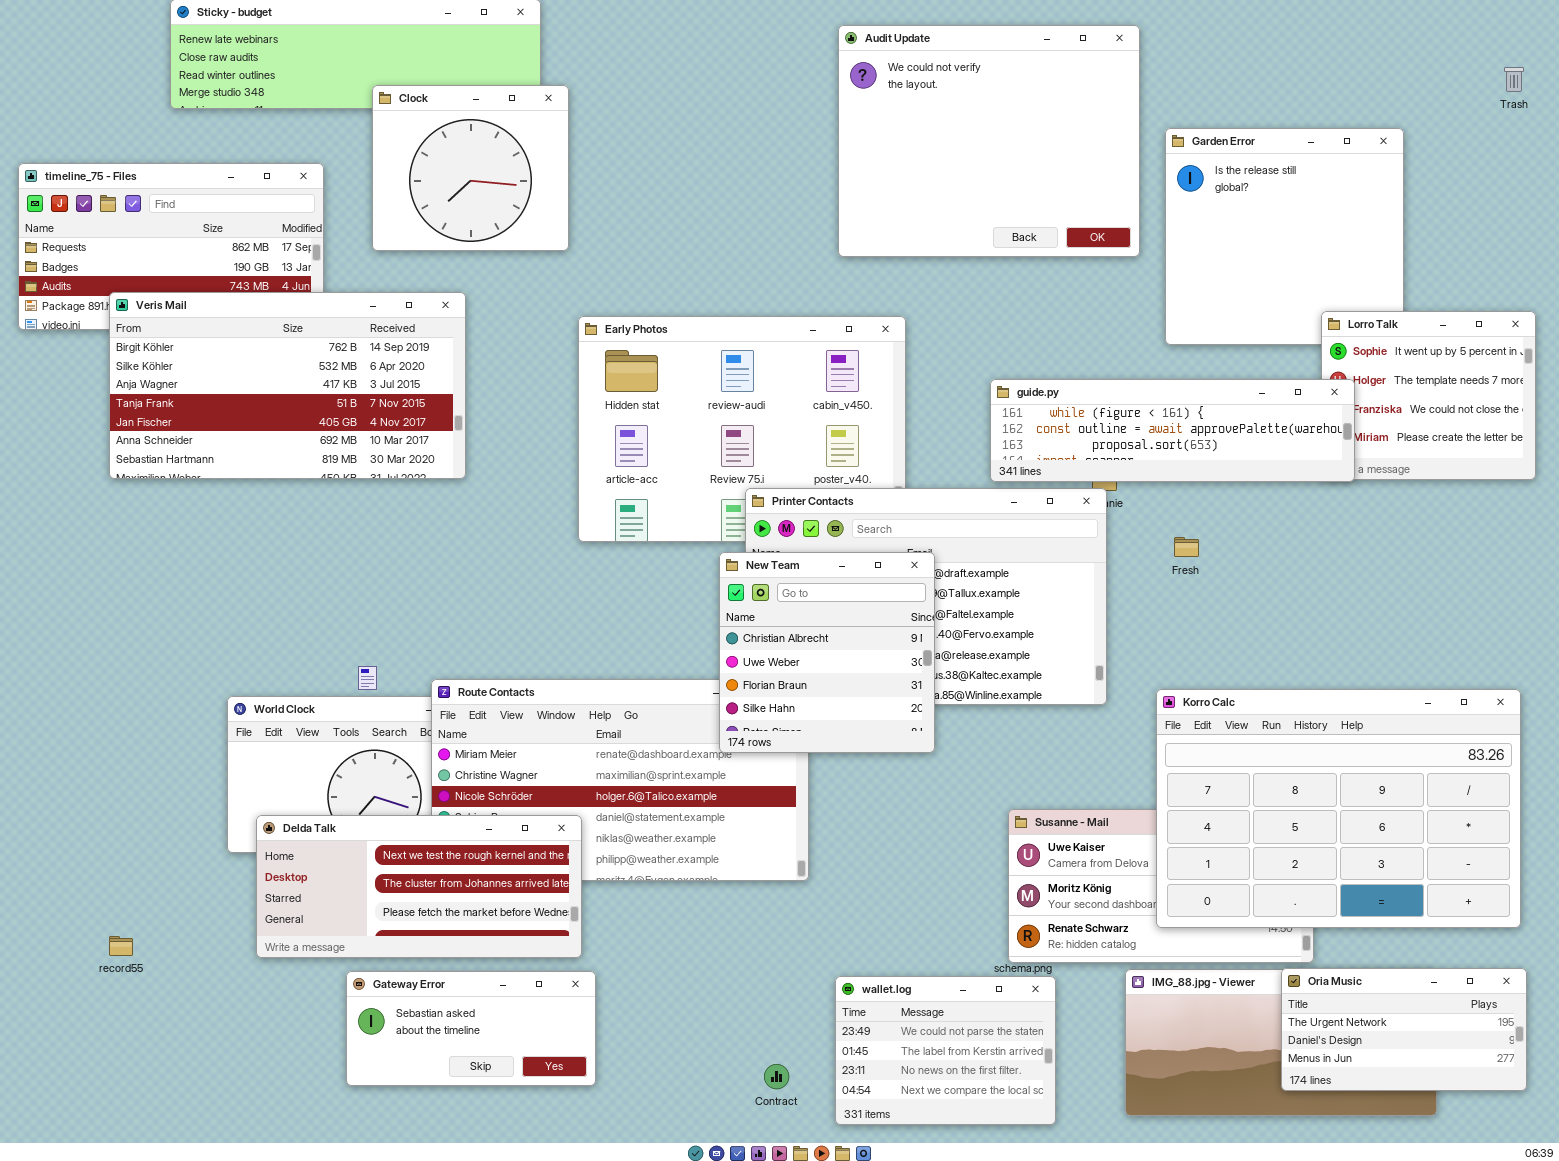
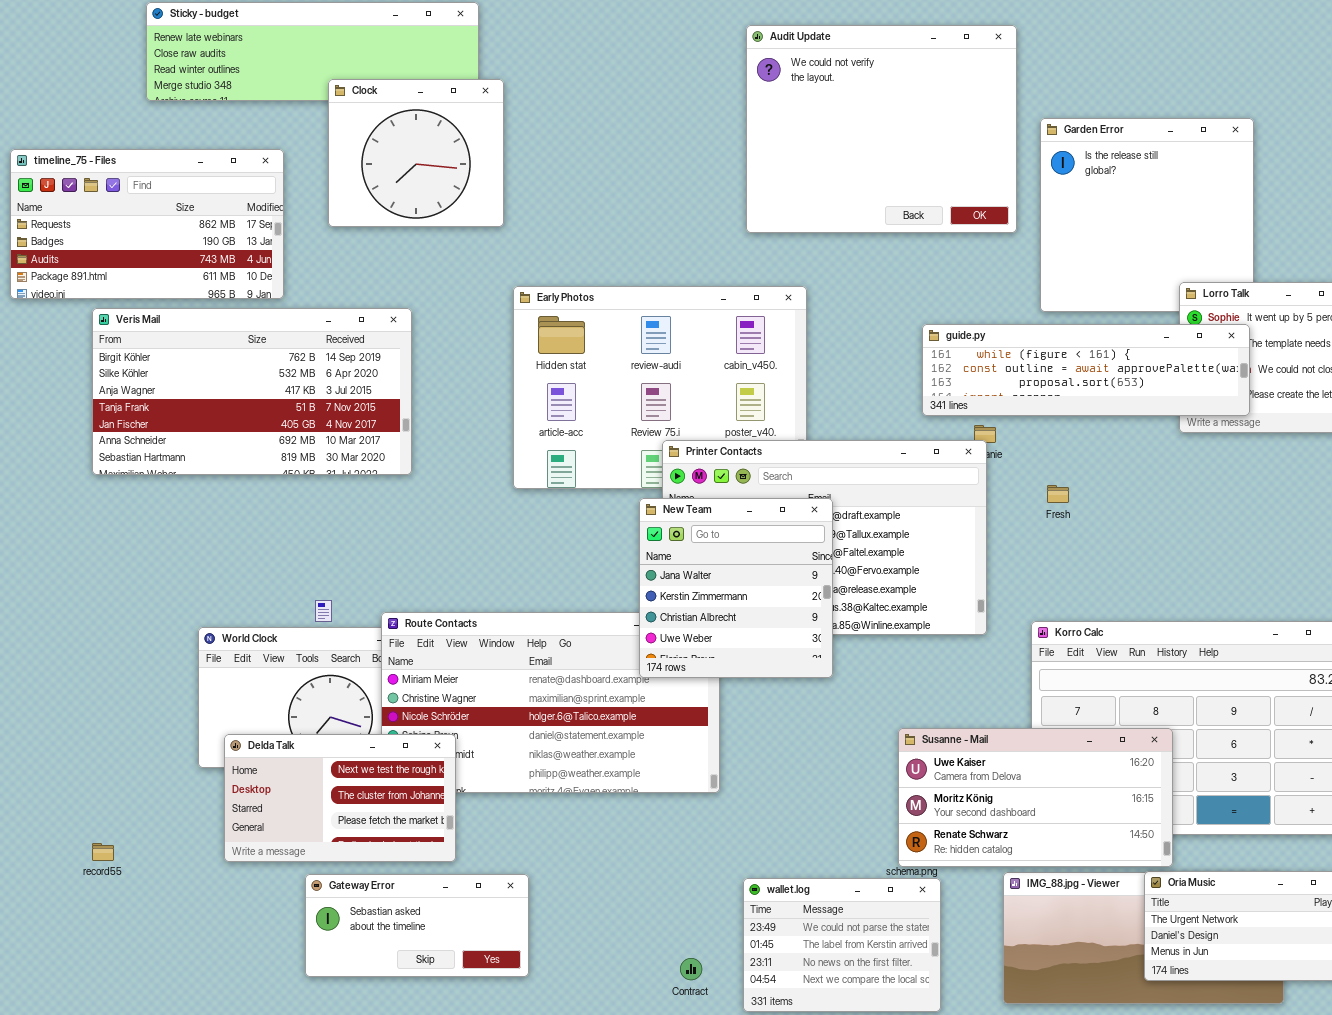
Veris Mail: [109,292,466,479] -> [92,308,412,475], moved
guide.py: [990,379,1355,482] -> [922,324,1250,416], moved
New Team: [719,552,935,753] -> [639,498,833,678], scrolled up 2 rows
Susanne - Mail: [1008,809,1314,963] -> [898,728,1173,867], raised
Delda Talk: [256,815,582,958] -> [224,734,456,862], resized

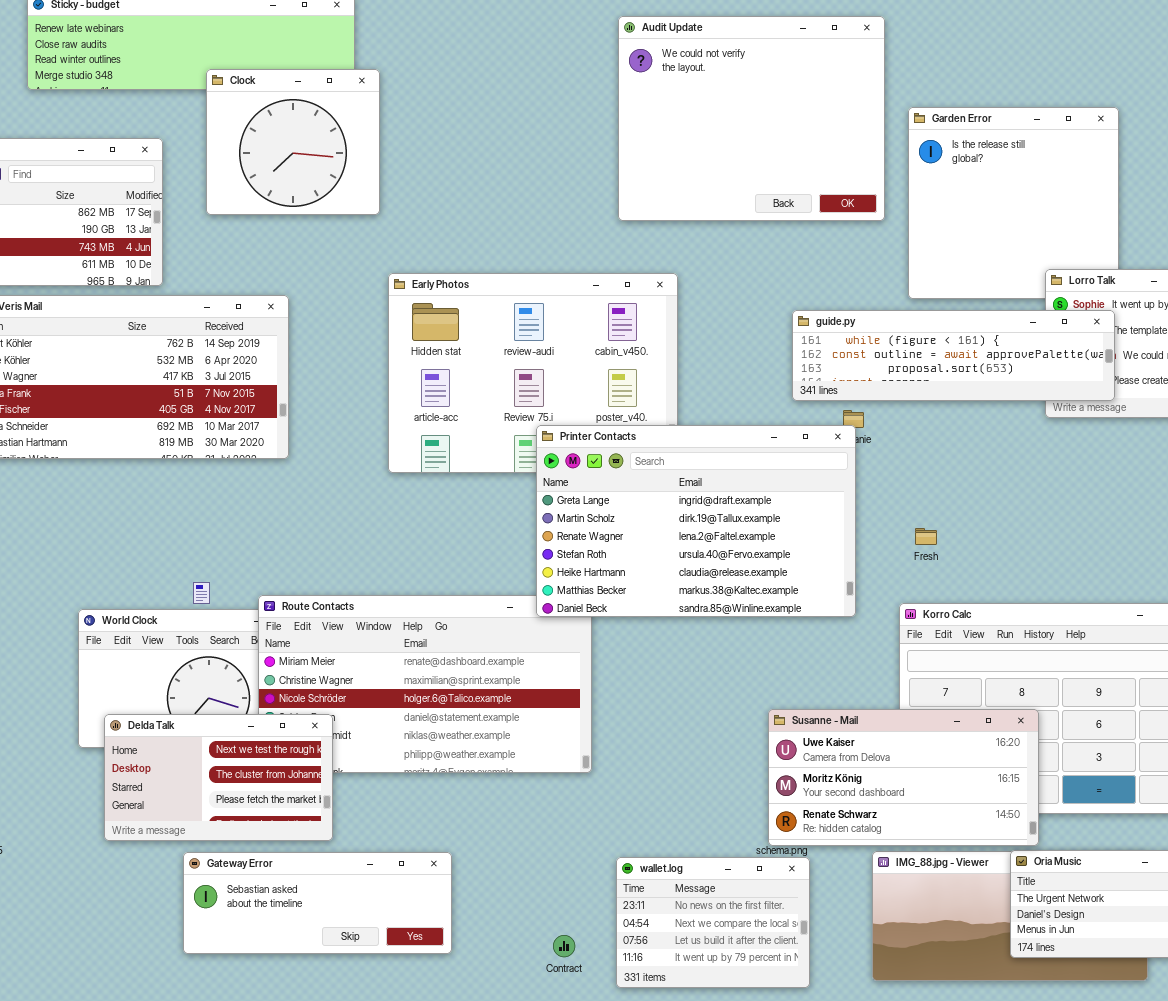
Fresh: [1047,485,1069,503] -> [915,528,937,545], moved
New Team: [639,498,833,678] -> none, closed
Gateway Error: [305,874,529,977] -> [183,852,452,954], resized
wallet.log: [743,878,941,1012] -> [616,857,810,988], scrolled down 2 rows

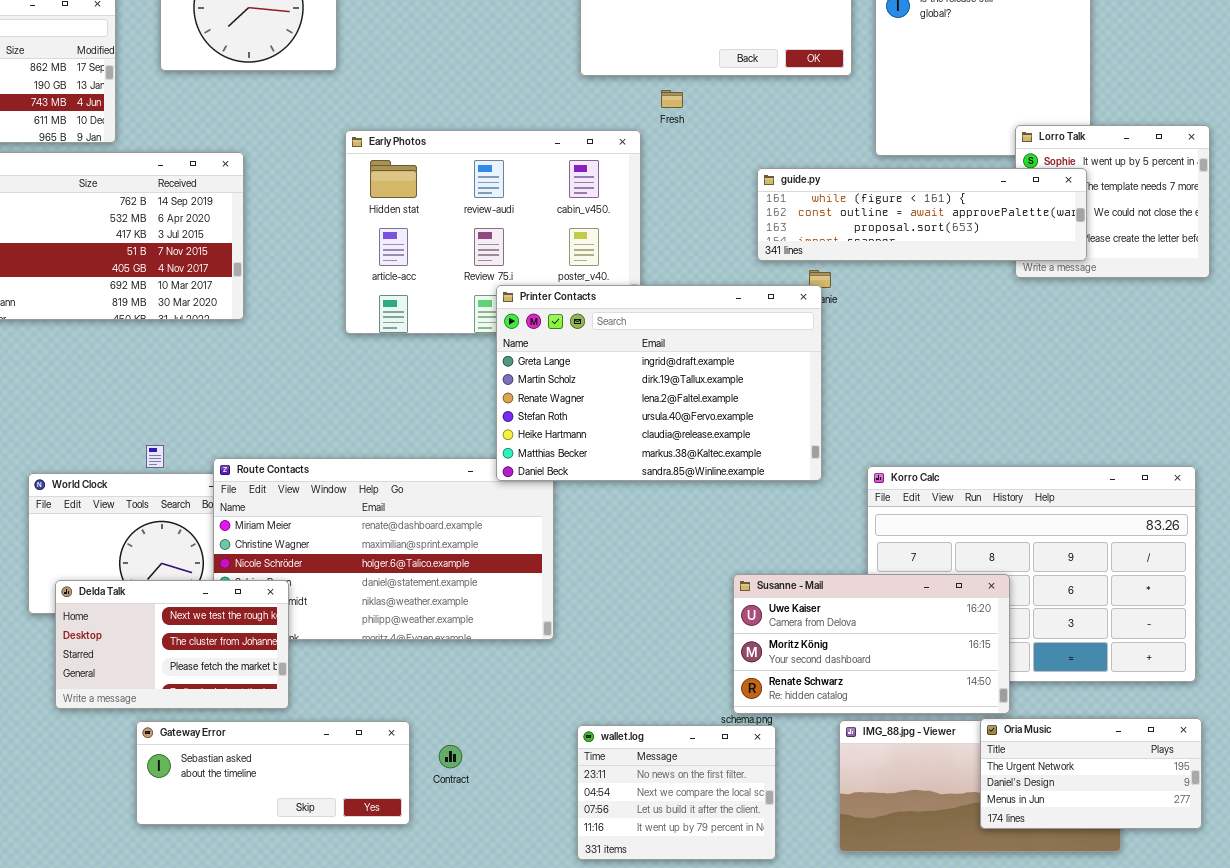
Fresh: [915,528,937,545] -> [661,90,683,108], moved
Contract: [553,935,575,957] -> [439,745,462,768], moved

